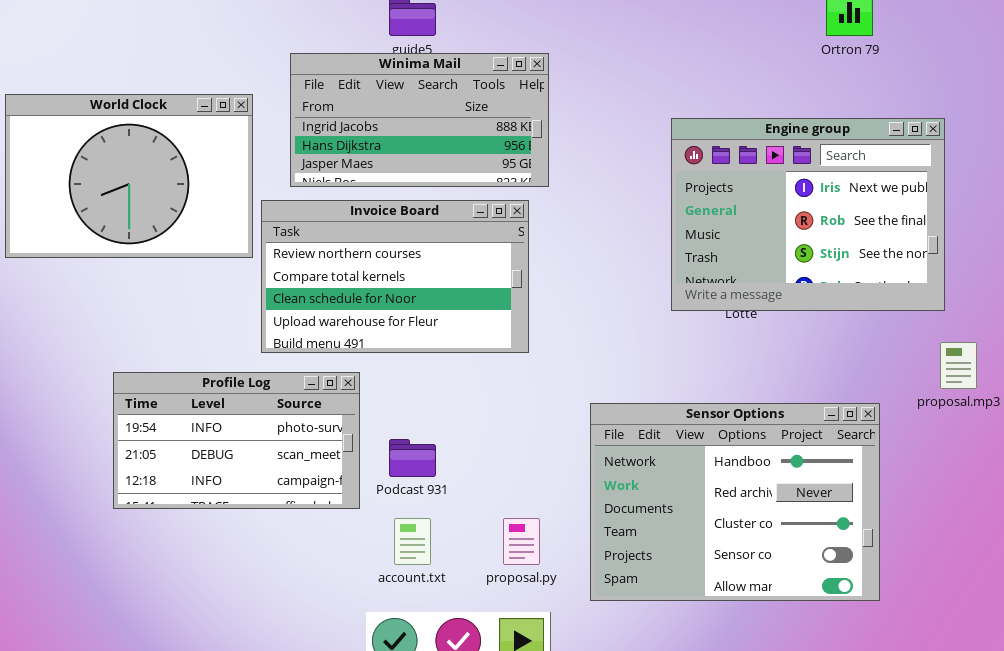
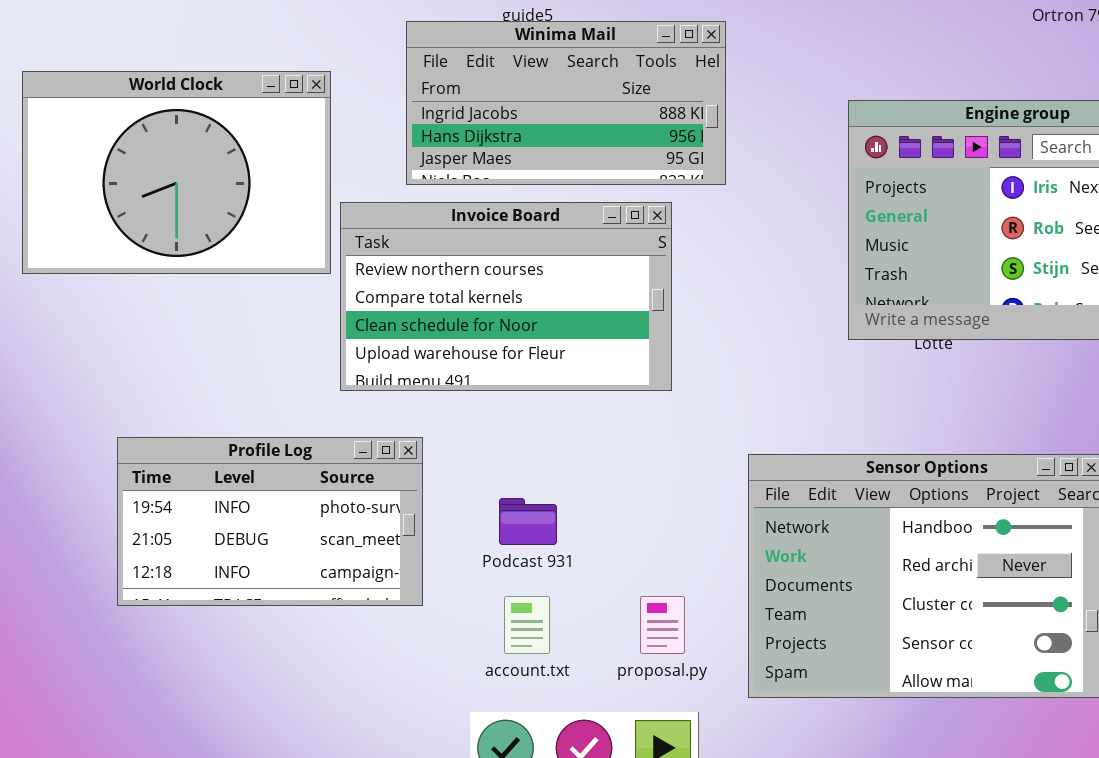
Winima Mail: [290,53,549,187] -> [406,21,726,185], moved
Profile Log: [113,372,360,509] -> [117,437,423,606], moved

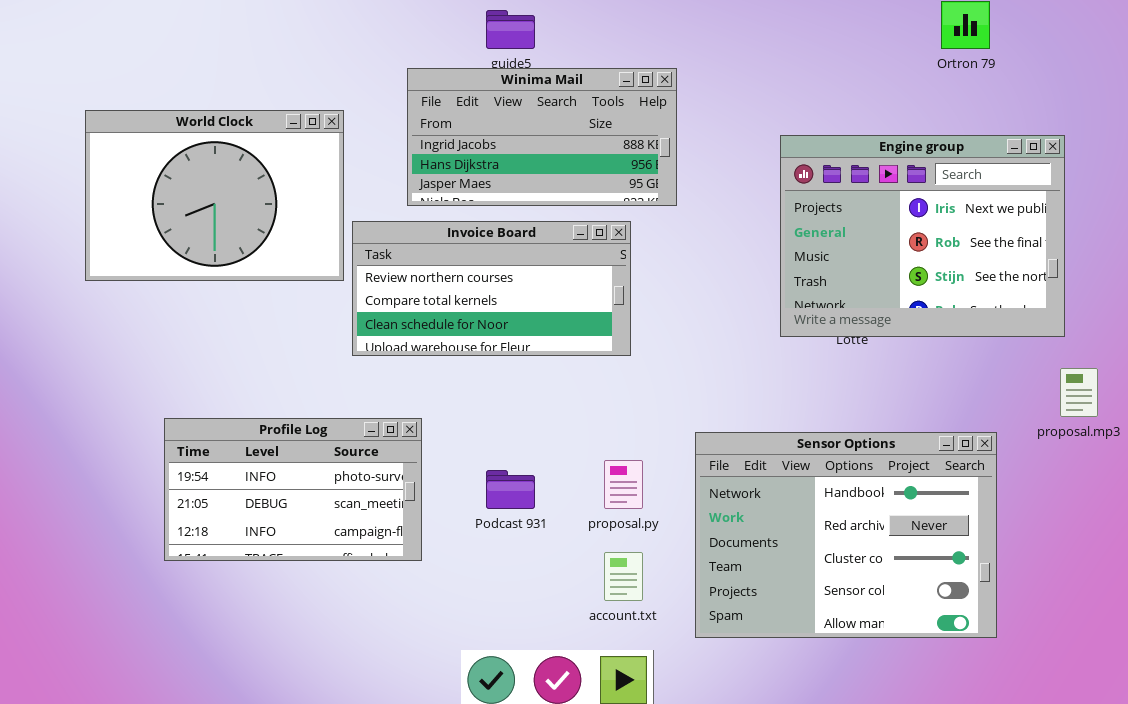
Invoice Board: [340,202,672,391] -> [352,221,631,356], resized
account.txt: [504,596,550,654] -> [604,552,643,601], moved
proposal.py: [640,596,685,654] -> [604,460,643,509], moved

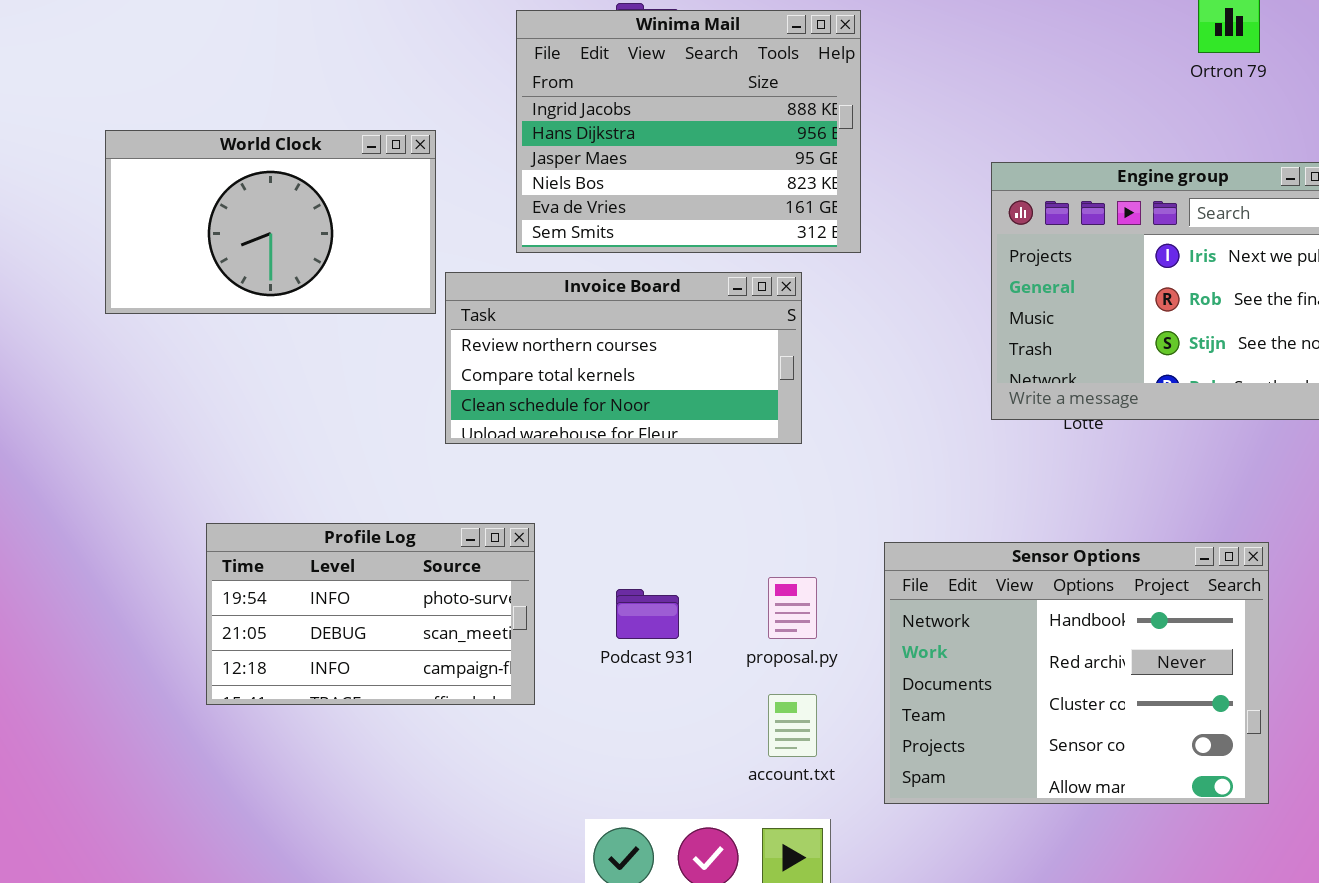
Winima Mail: [407,68,677,206] -> [516,10,861,253], resized
World Clock: [85,110,344,281] -> [105,130,436,314], resized

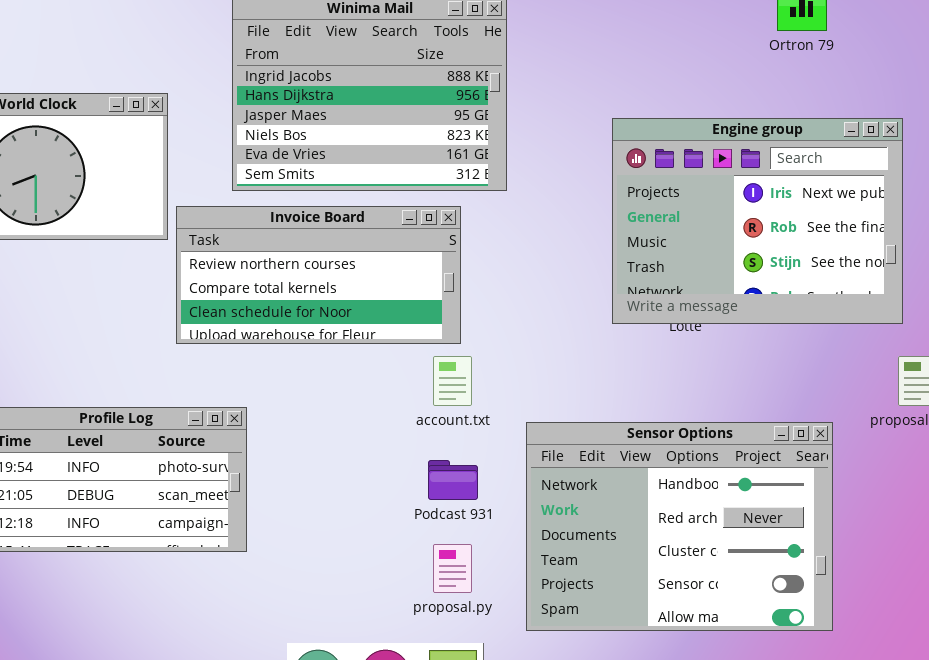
proposal.py: [768,577,817,639] -> [433,544,472,593], moved
Podcast 931: [616,589,679,639] -> [428,460,478,500], moved
account.txt: [768,694,817,757] -> [433,356,472,406], moved

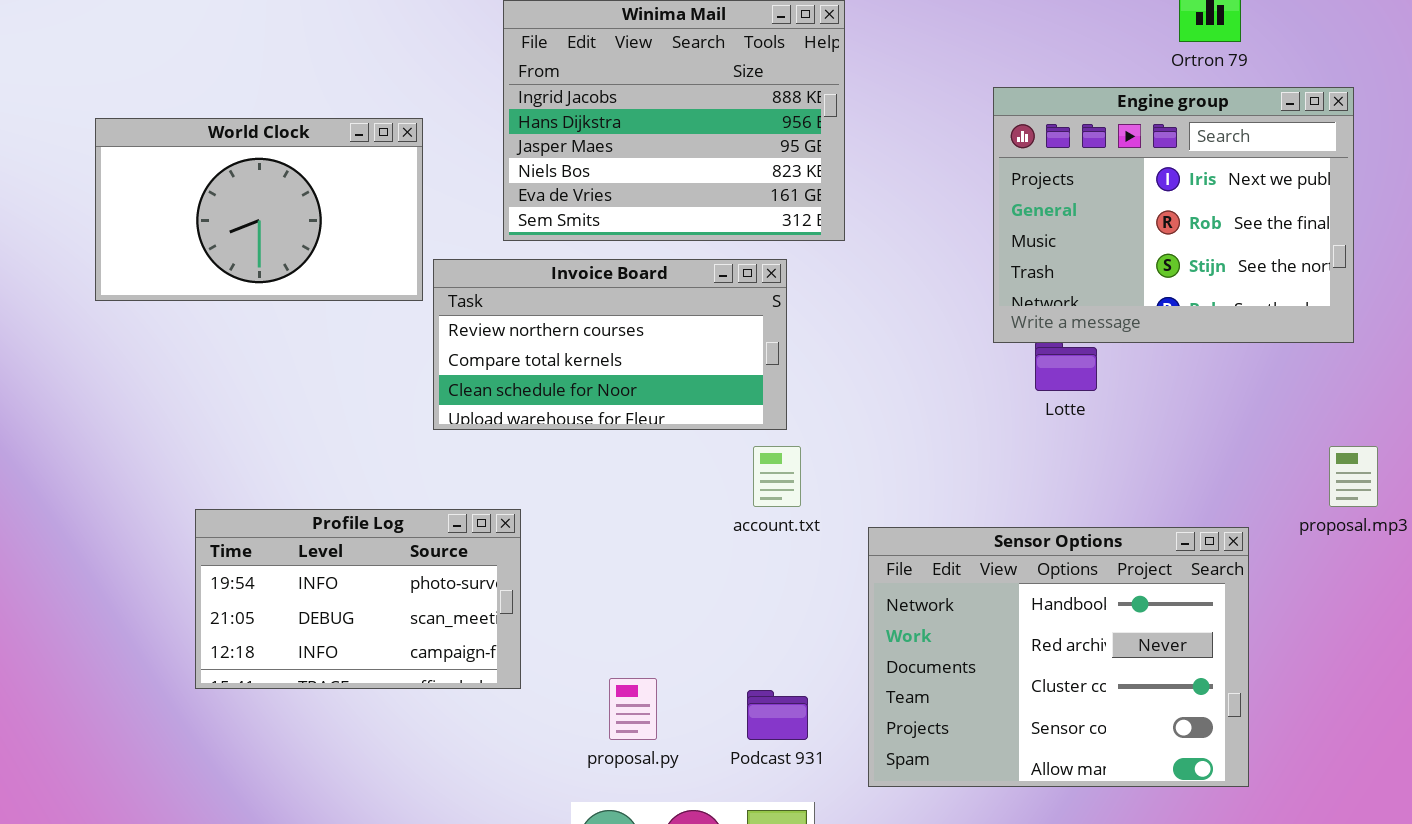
Engine group: [612,118,903,324] -> [993,87,1354,343], moved
Podcast 931: [428,460,478,500] -> [747,690,808,740], moved
proposal.py: [433,544,472,593] -> [609,678,657,740], moved

